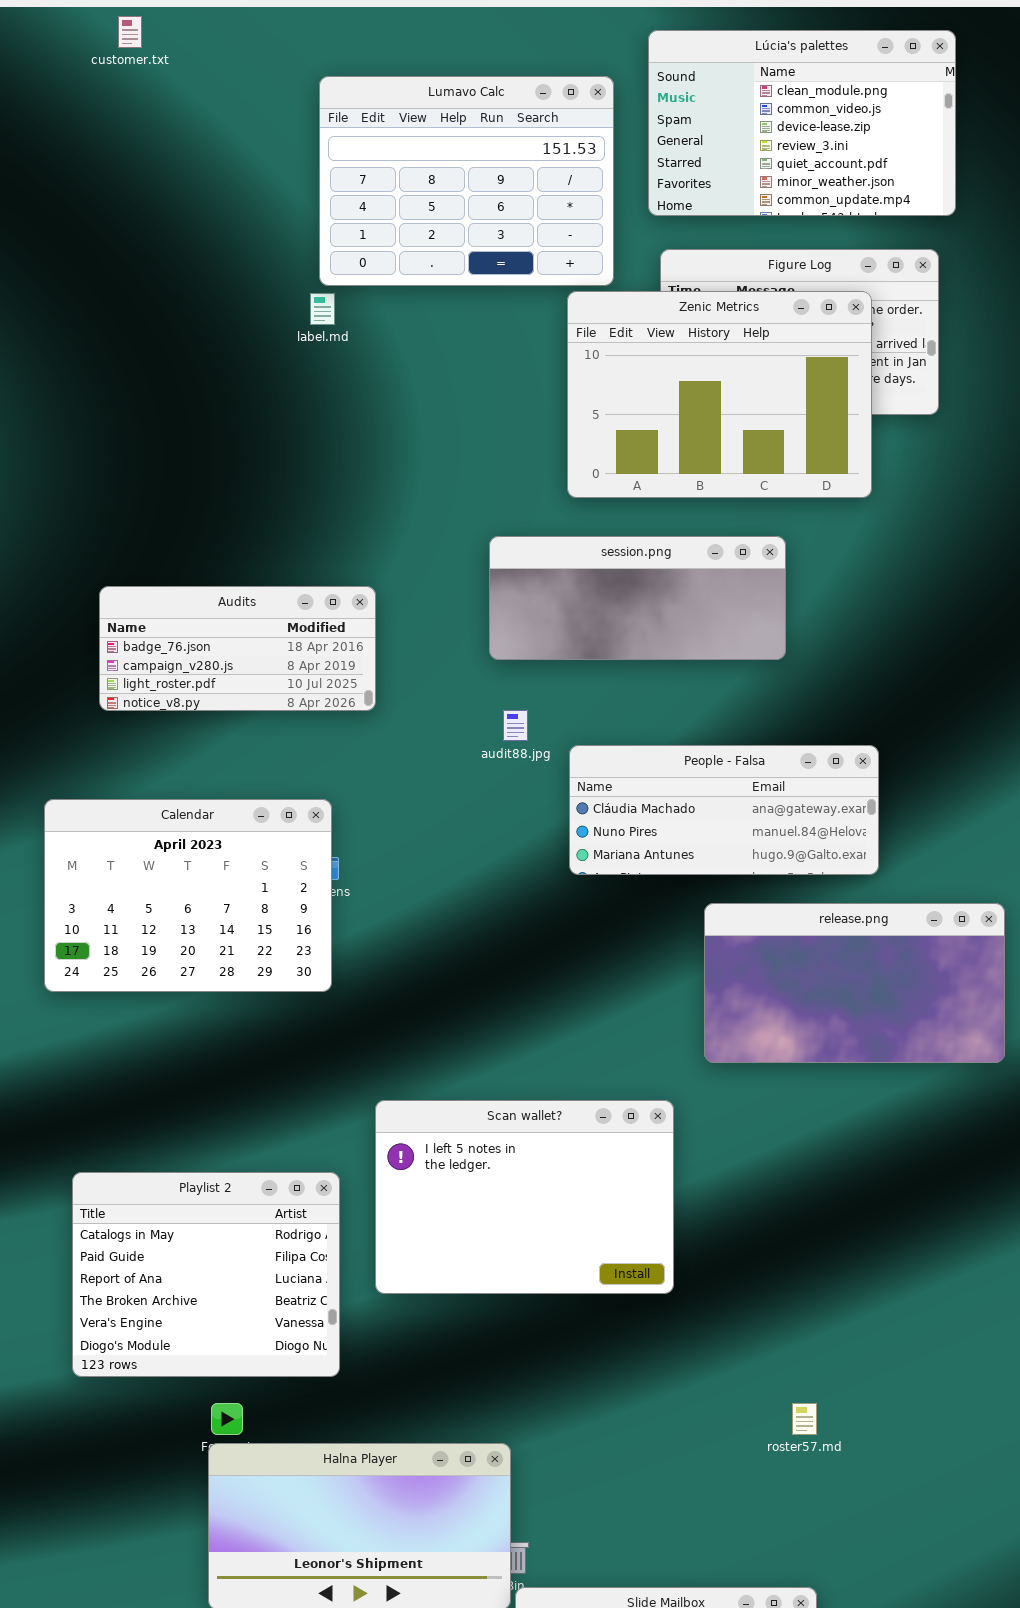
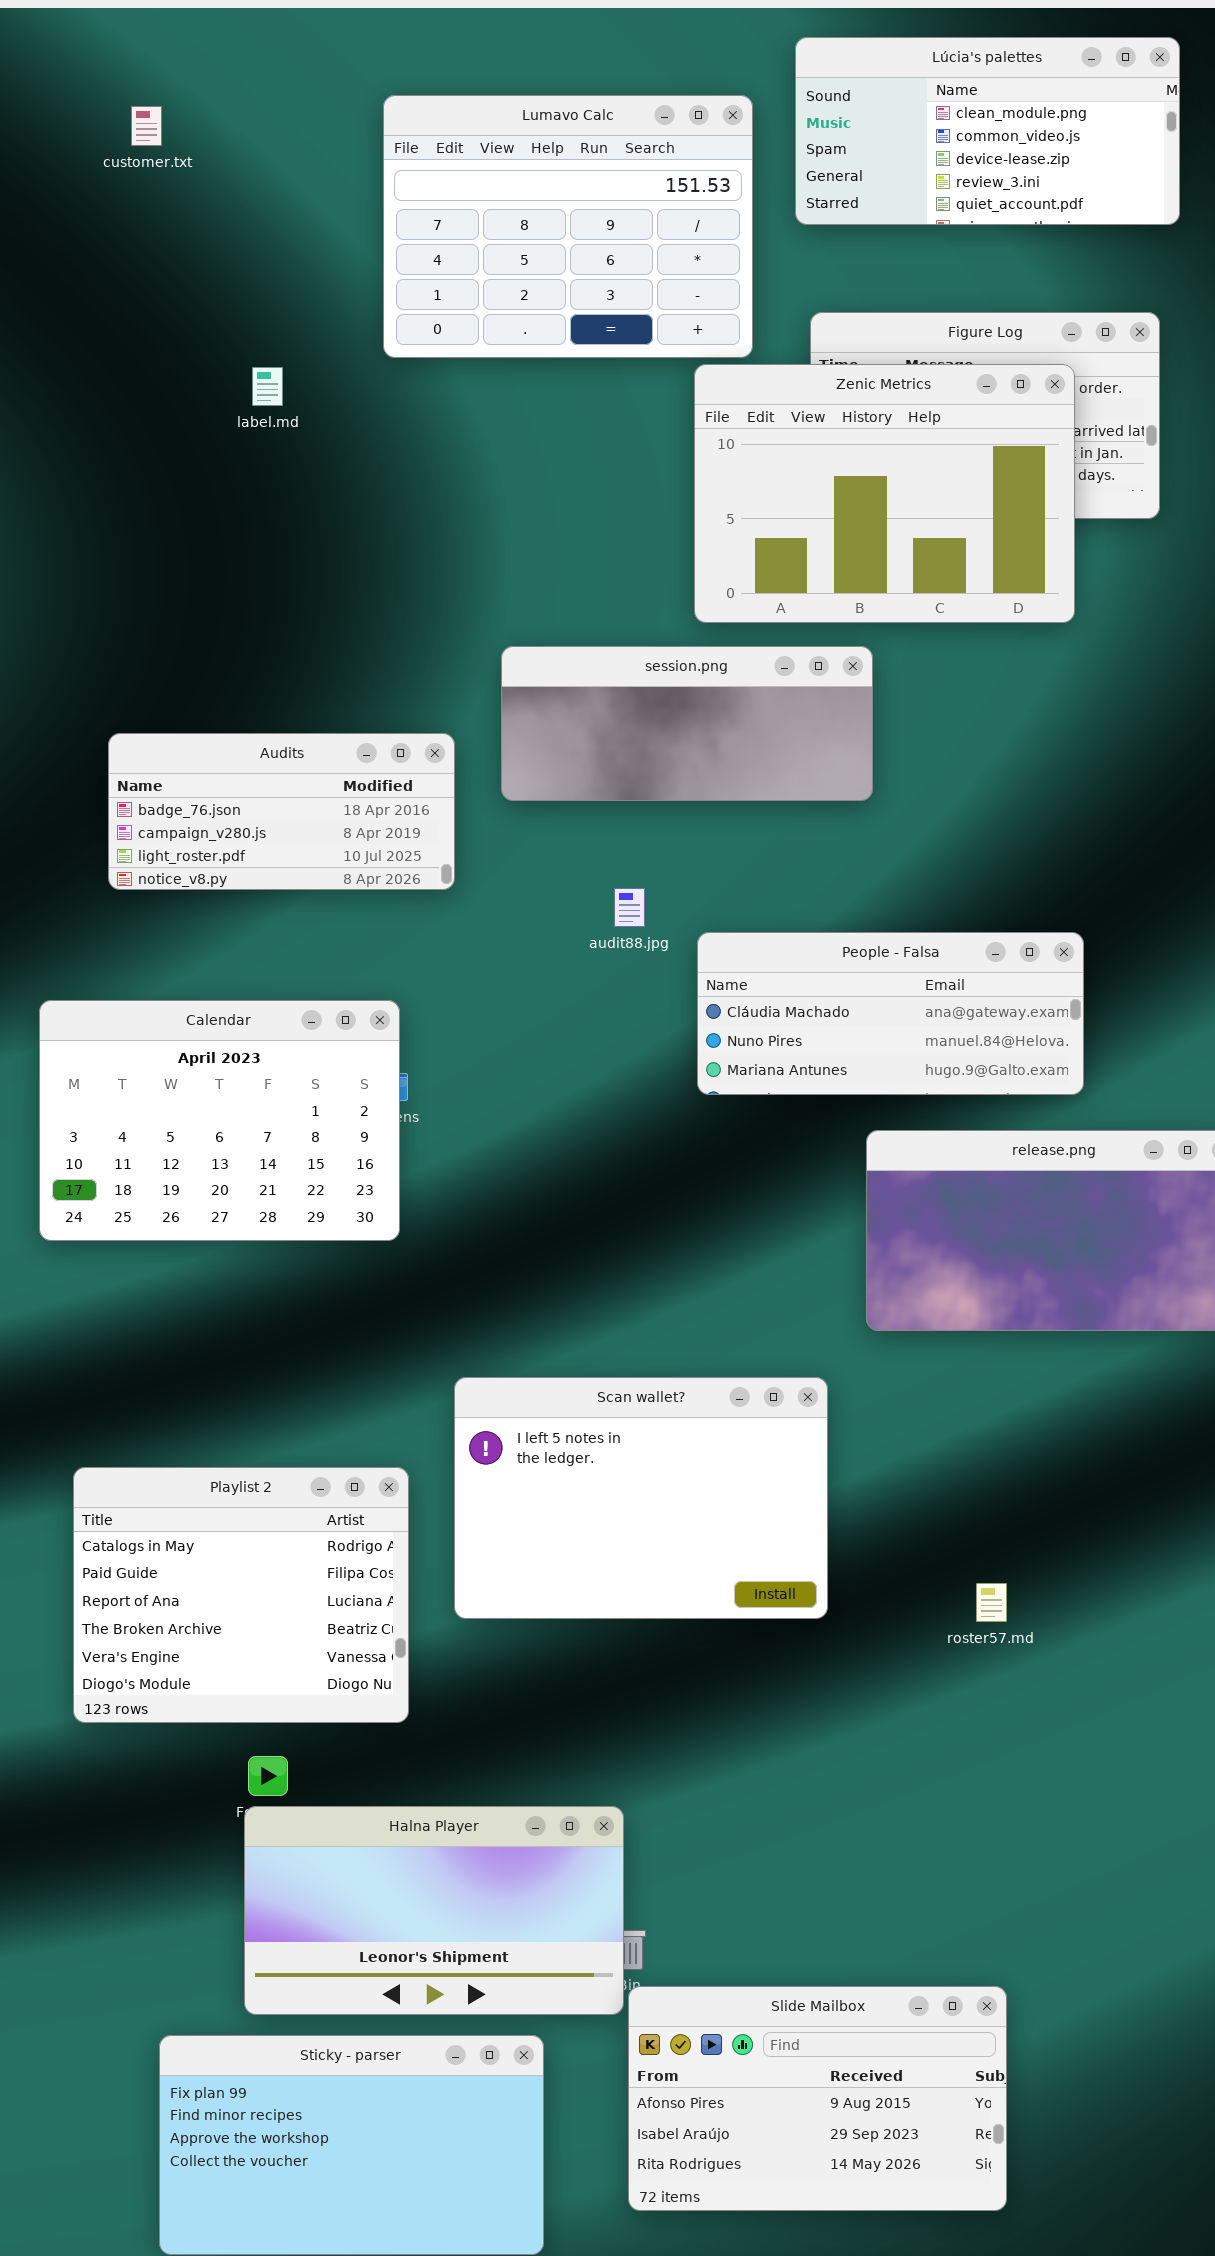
customer.txt: [118,16,142,48] -> [131,106,162,146], moved
Lúcia's palettes: [648,30,956,216] -> [795,37,1180,225], resized
label.md: [310,293,335,325] -> [252,367,283,406], moved
session.png: [489,536,786,660] -> [501,646,873,801], moved
roster57.md: [792,1403,817,1435] -> [976,1583,1007,1622], moved

